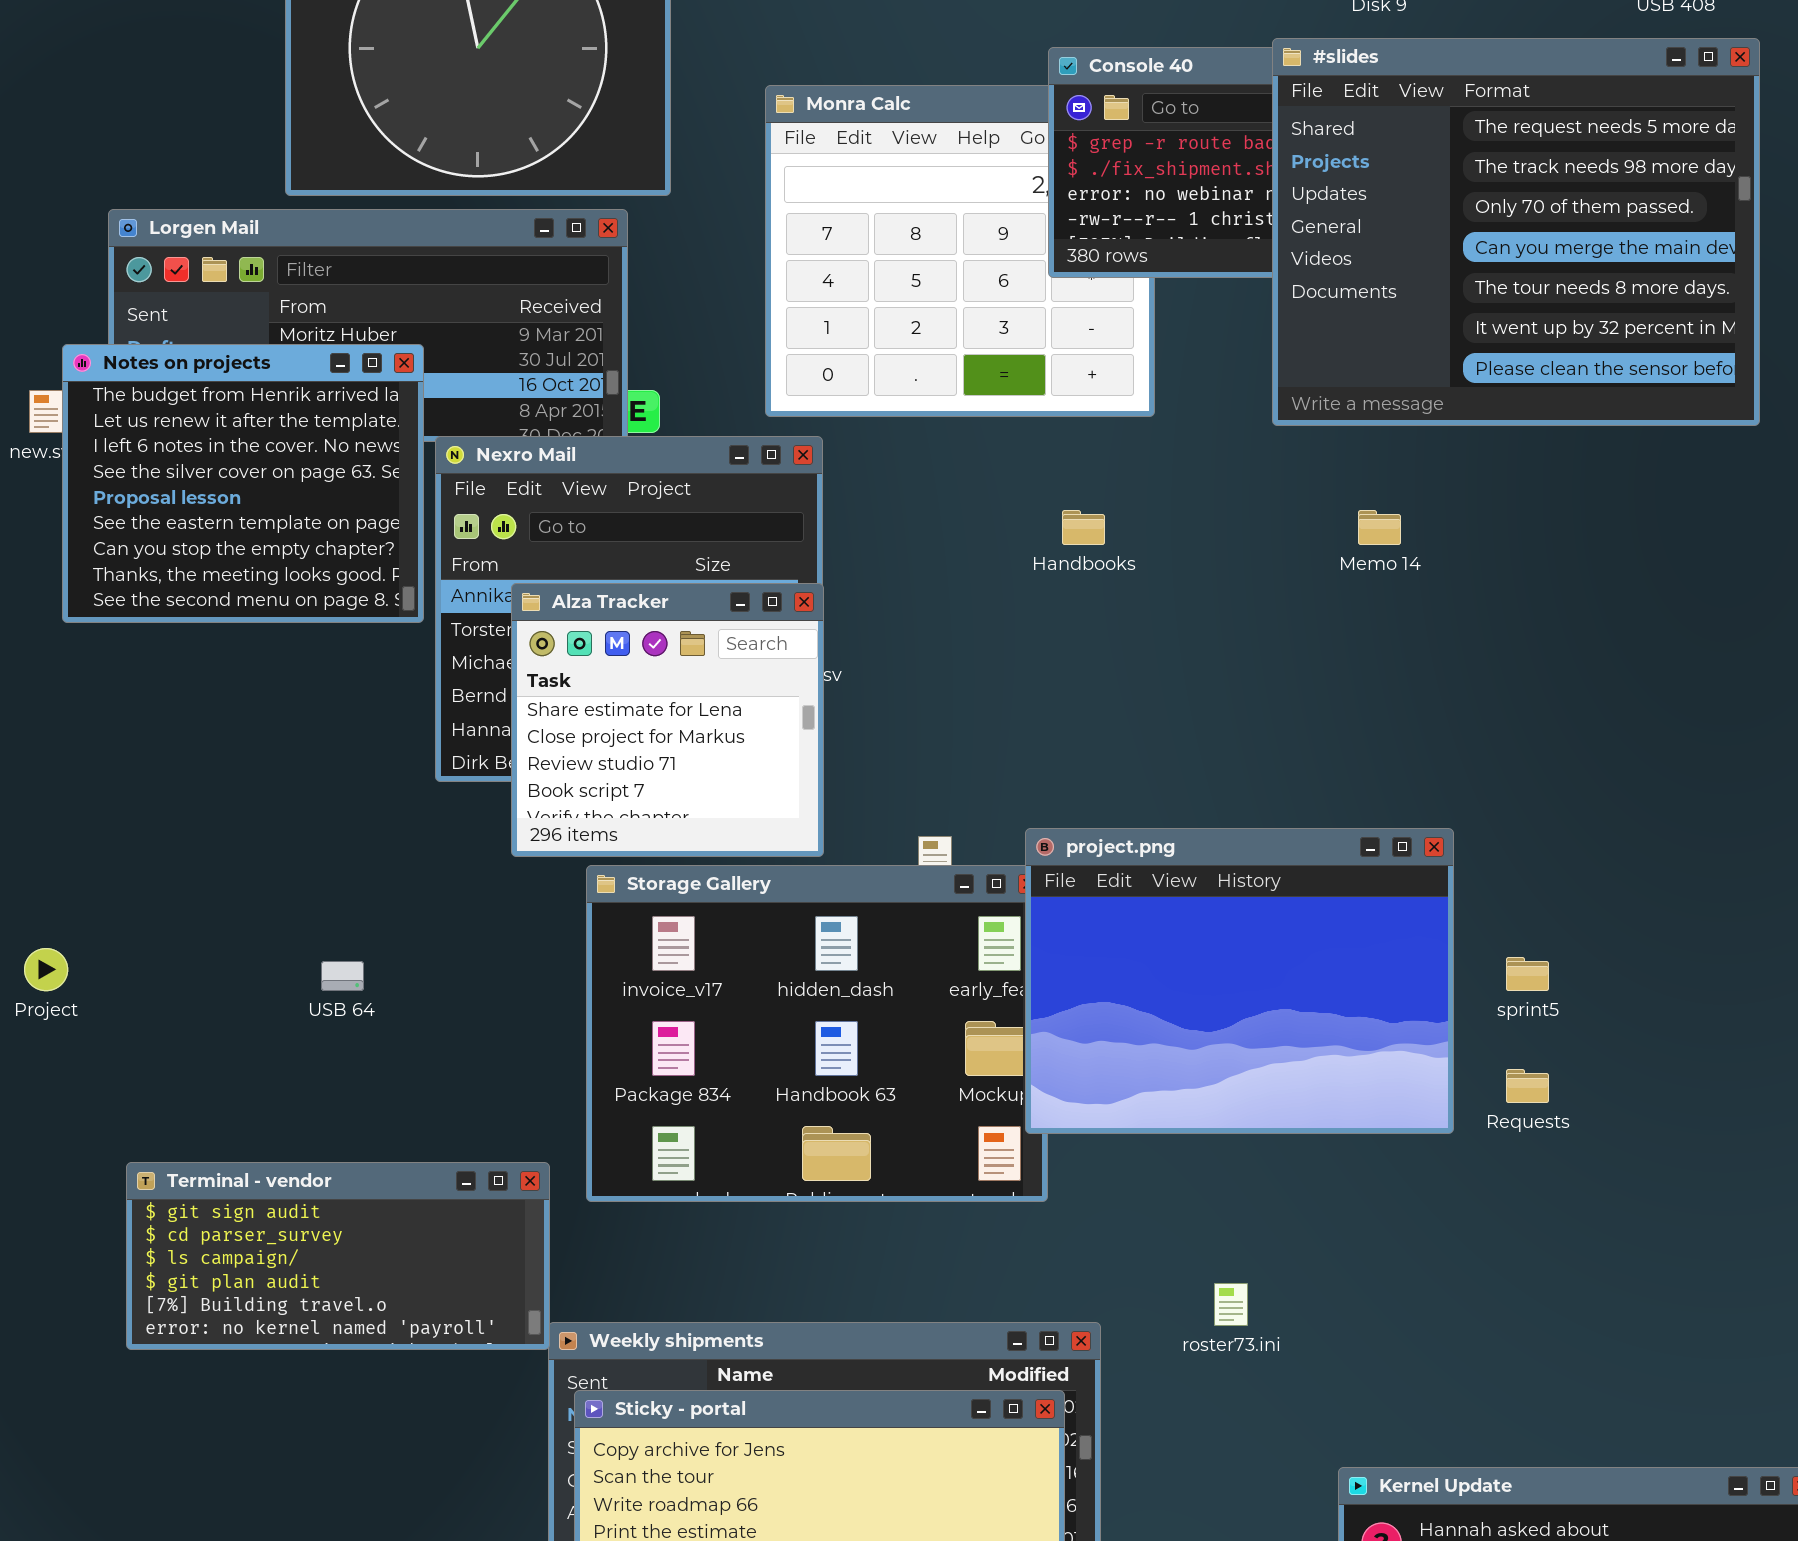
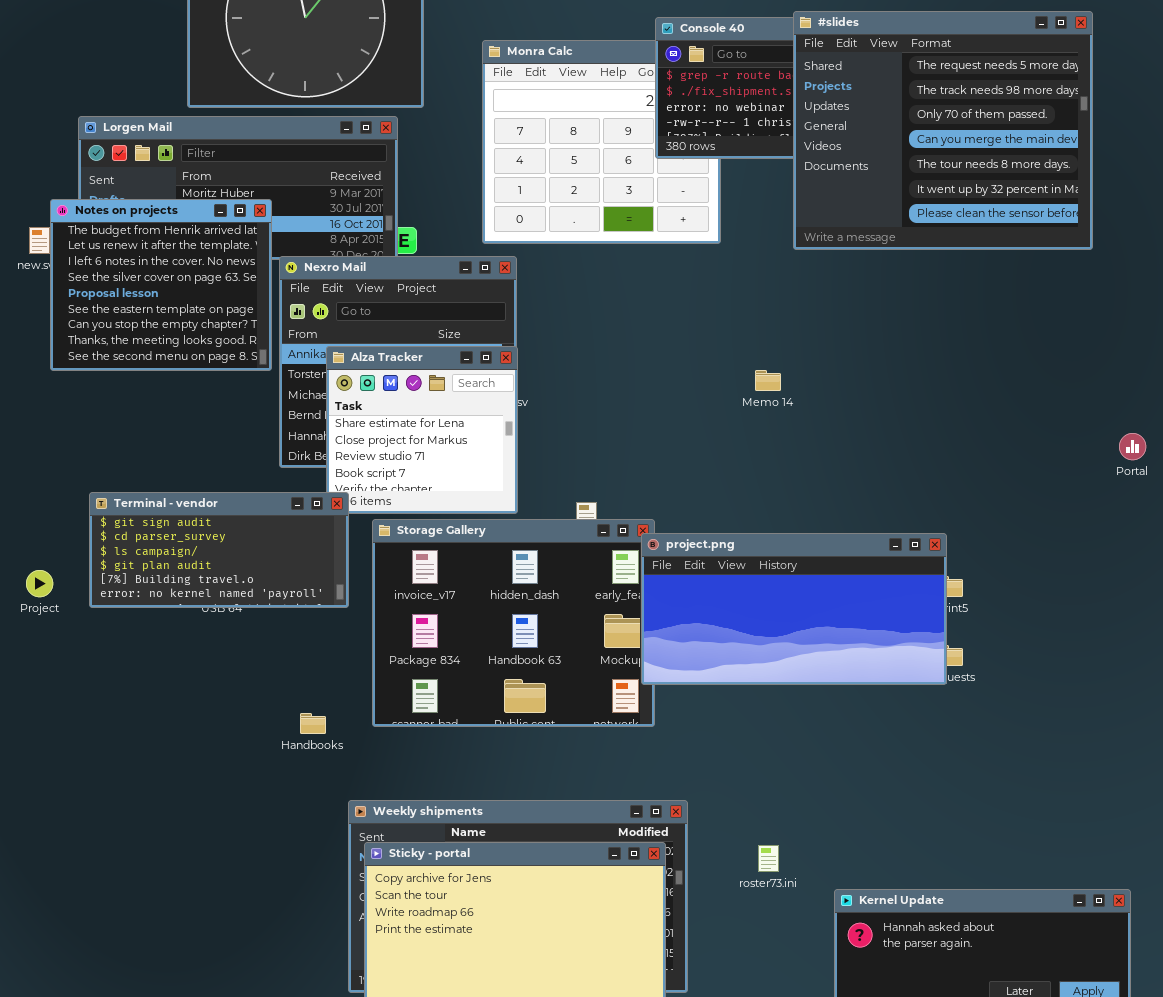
Handbooks: [1062,510,1105,545] -> [300,713,326,734], moved
Memo 14: [1358,510,1401,545] -> [755,370,781,391], moved
project.png: [1025,828,1454,1134] -> [641,533,947,685], resized
Terminal - vendor: [126,1162,550,1350] -> [89,492,349,608], moved
roster73.ini: [1214,1283,1248,1326] -> [758,845,779,872], moved

